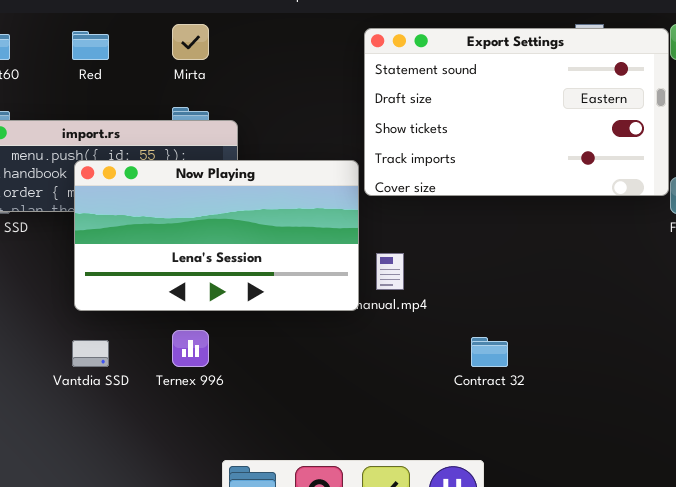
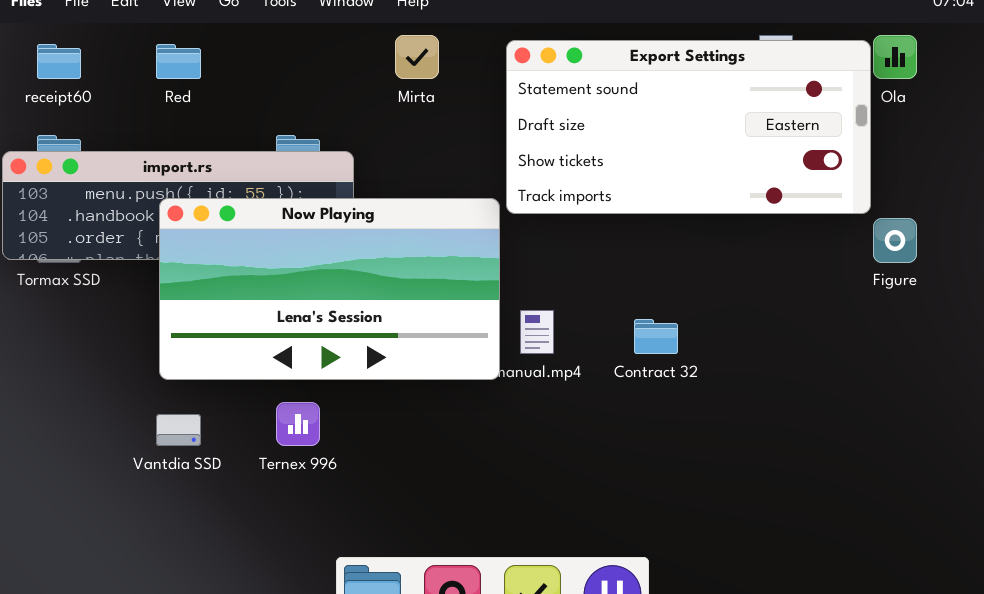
Mirta: [172,24,209,60] -> [395,35,439,79], moved
Export Settings: [364,28,669,196] -> [506,40,871,214], resized
Contract 32: [471,337,508,367] -> [634,319,678,354], moved

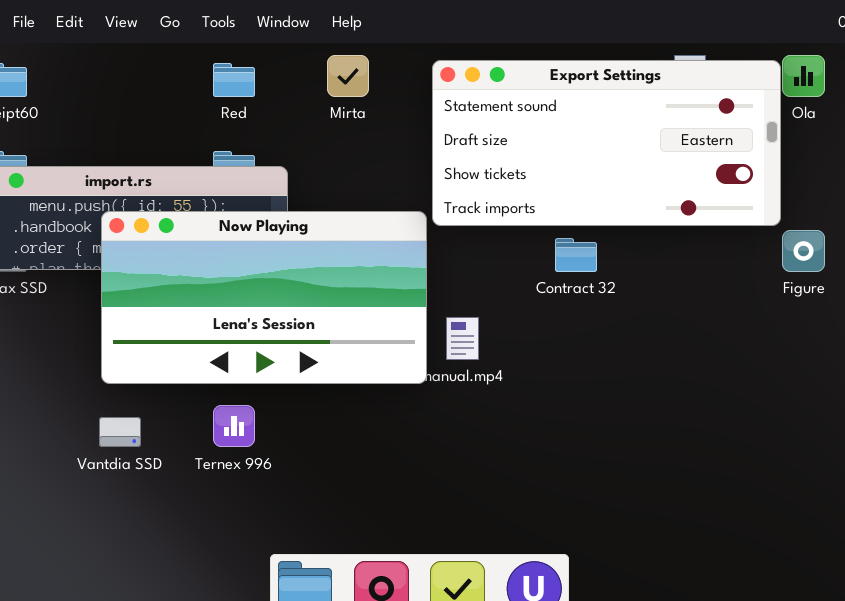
Red: [156,44,201,79] -> [213,63,255,97], moved
Contract 32: [634,319,678,354] -> [555,238,597,272], moved

